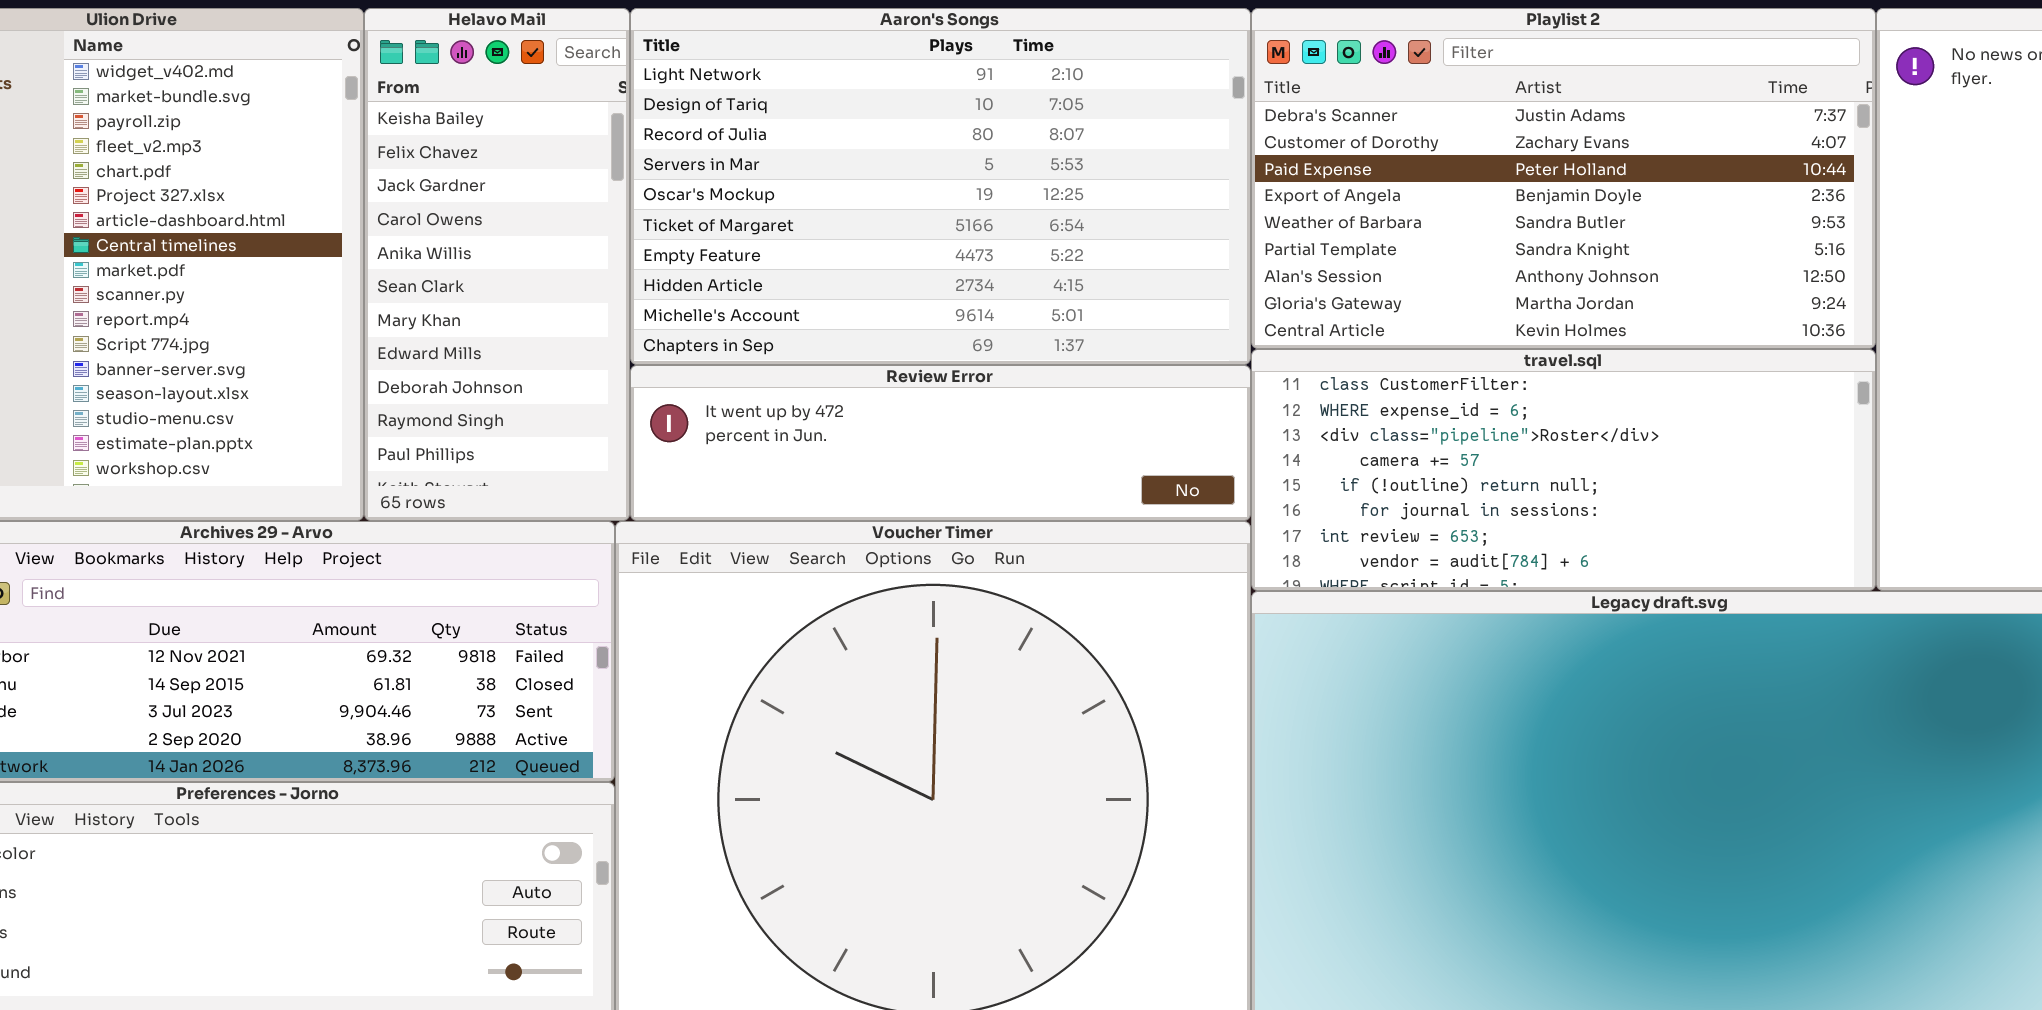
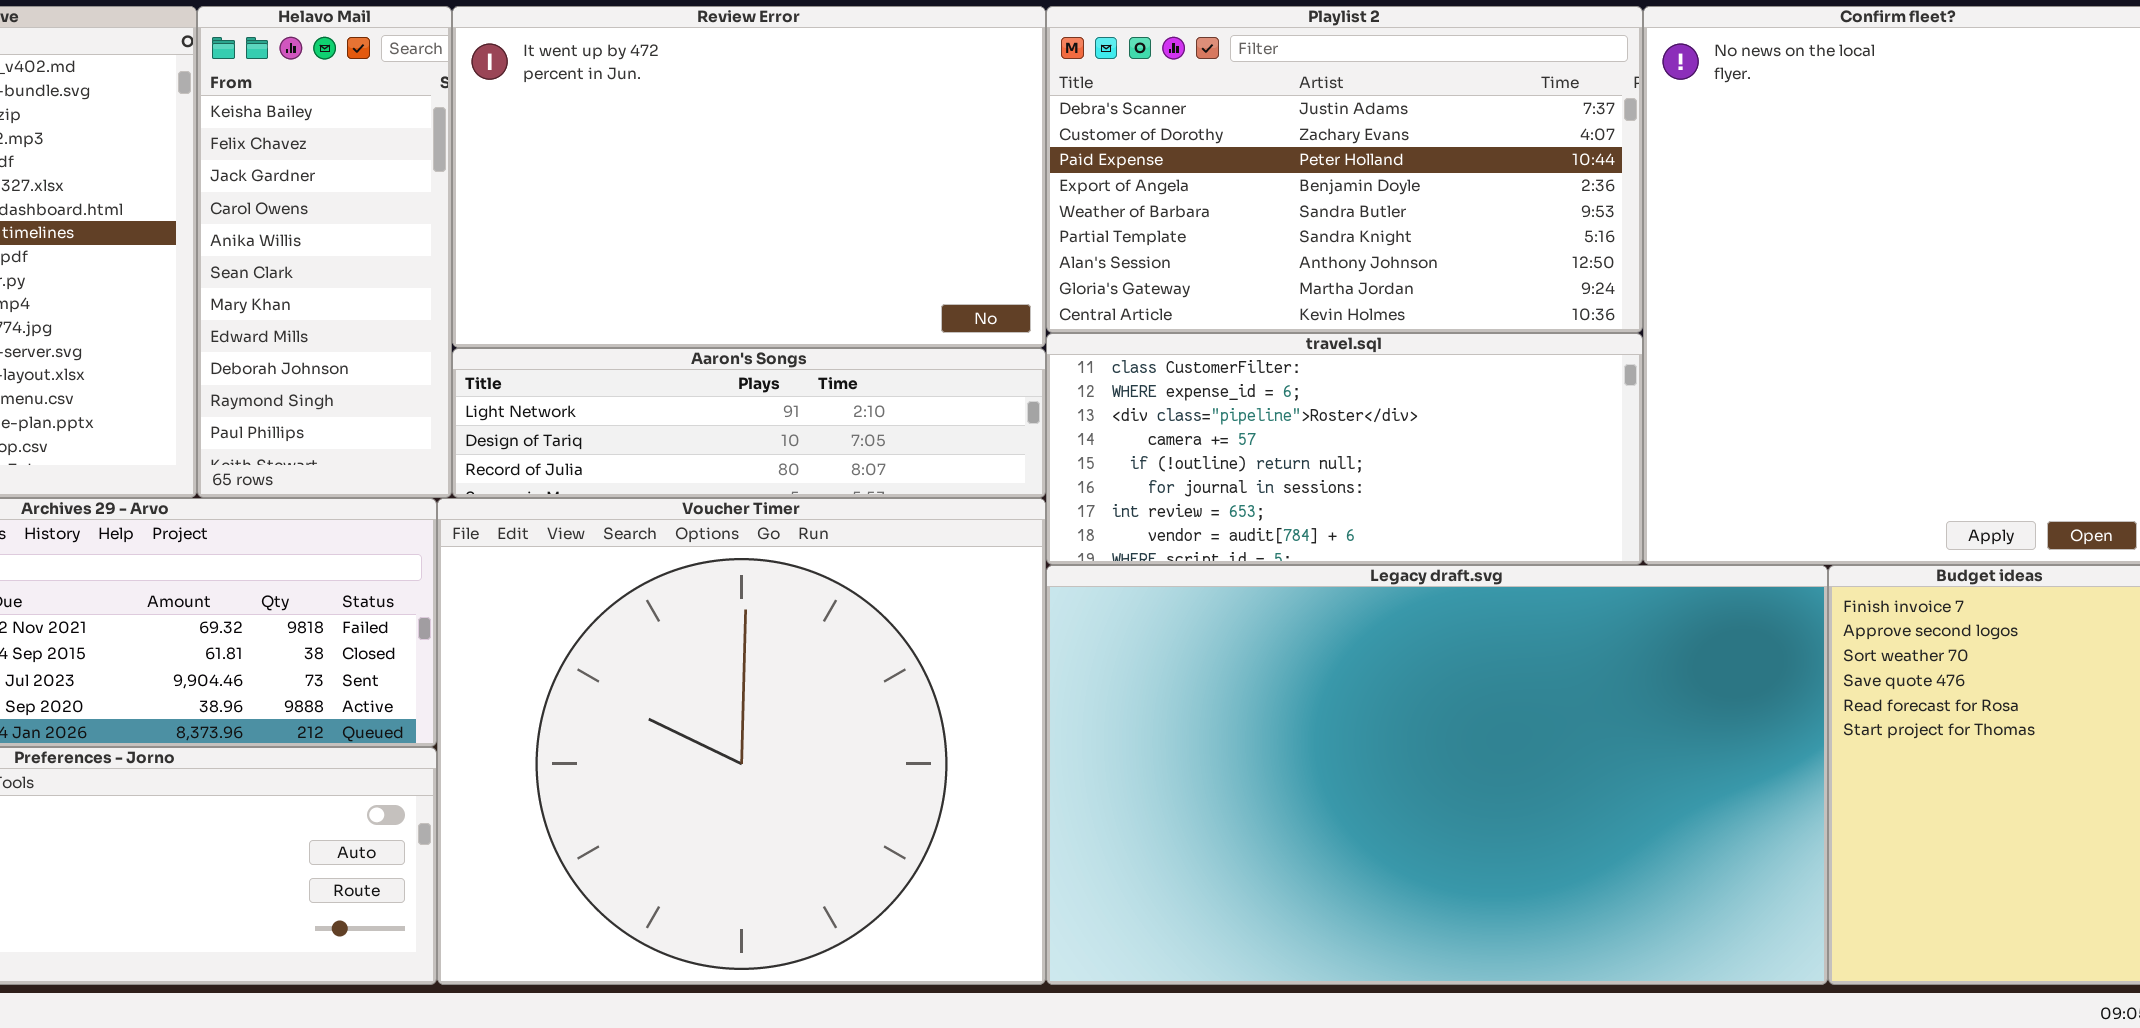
Aaron's Songs: [630,8,1251,365] -> [452,348,1046,498], moved, resized
Review Error: [630,365,1251,521] -> [452,6,1046,348], moved, resized

